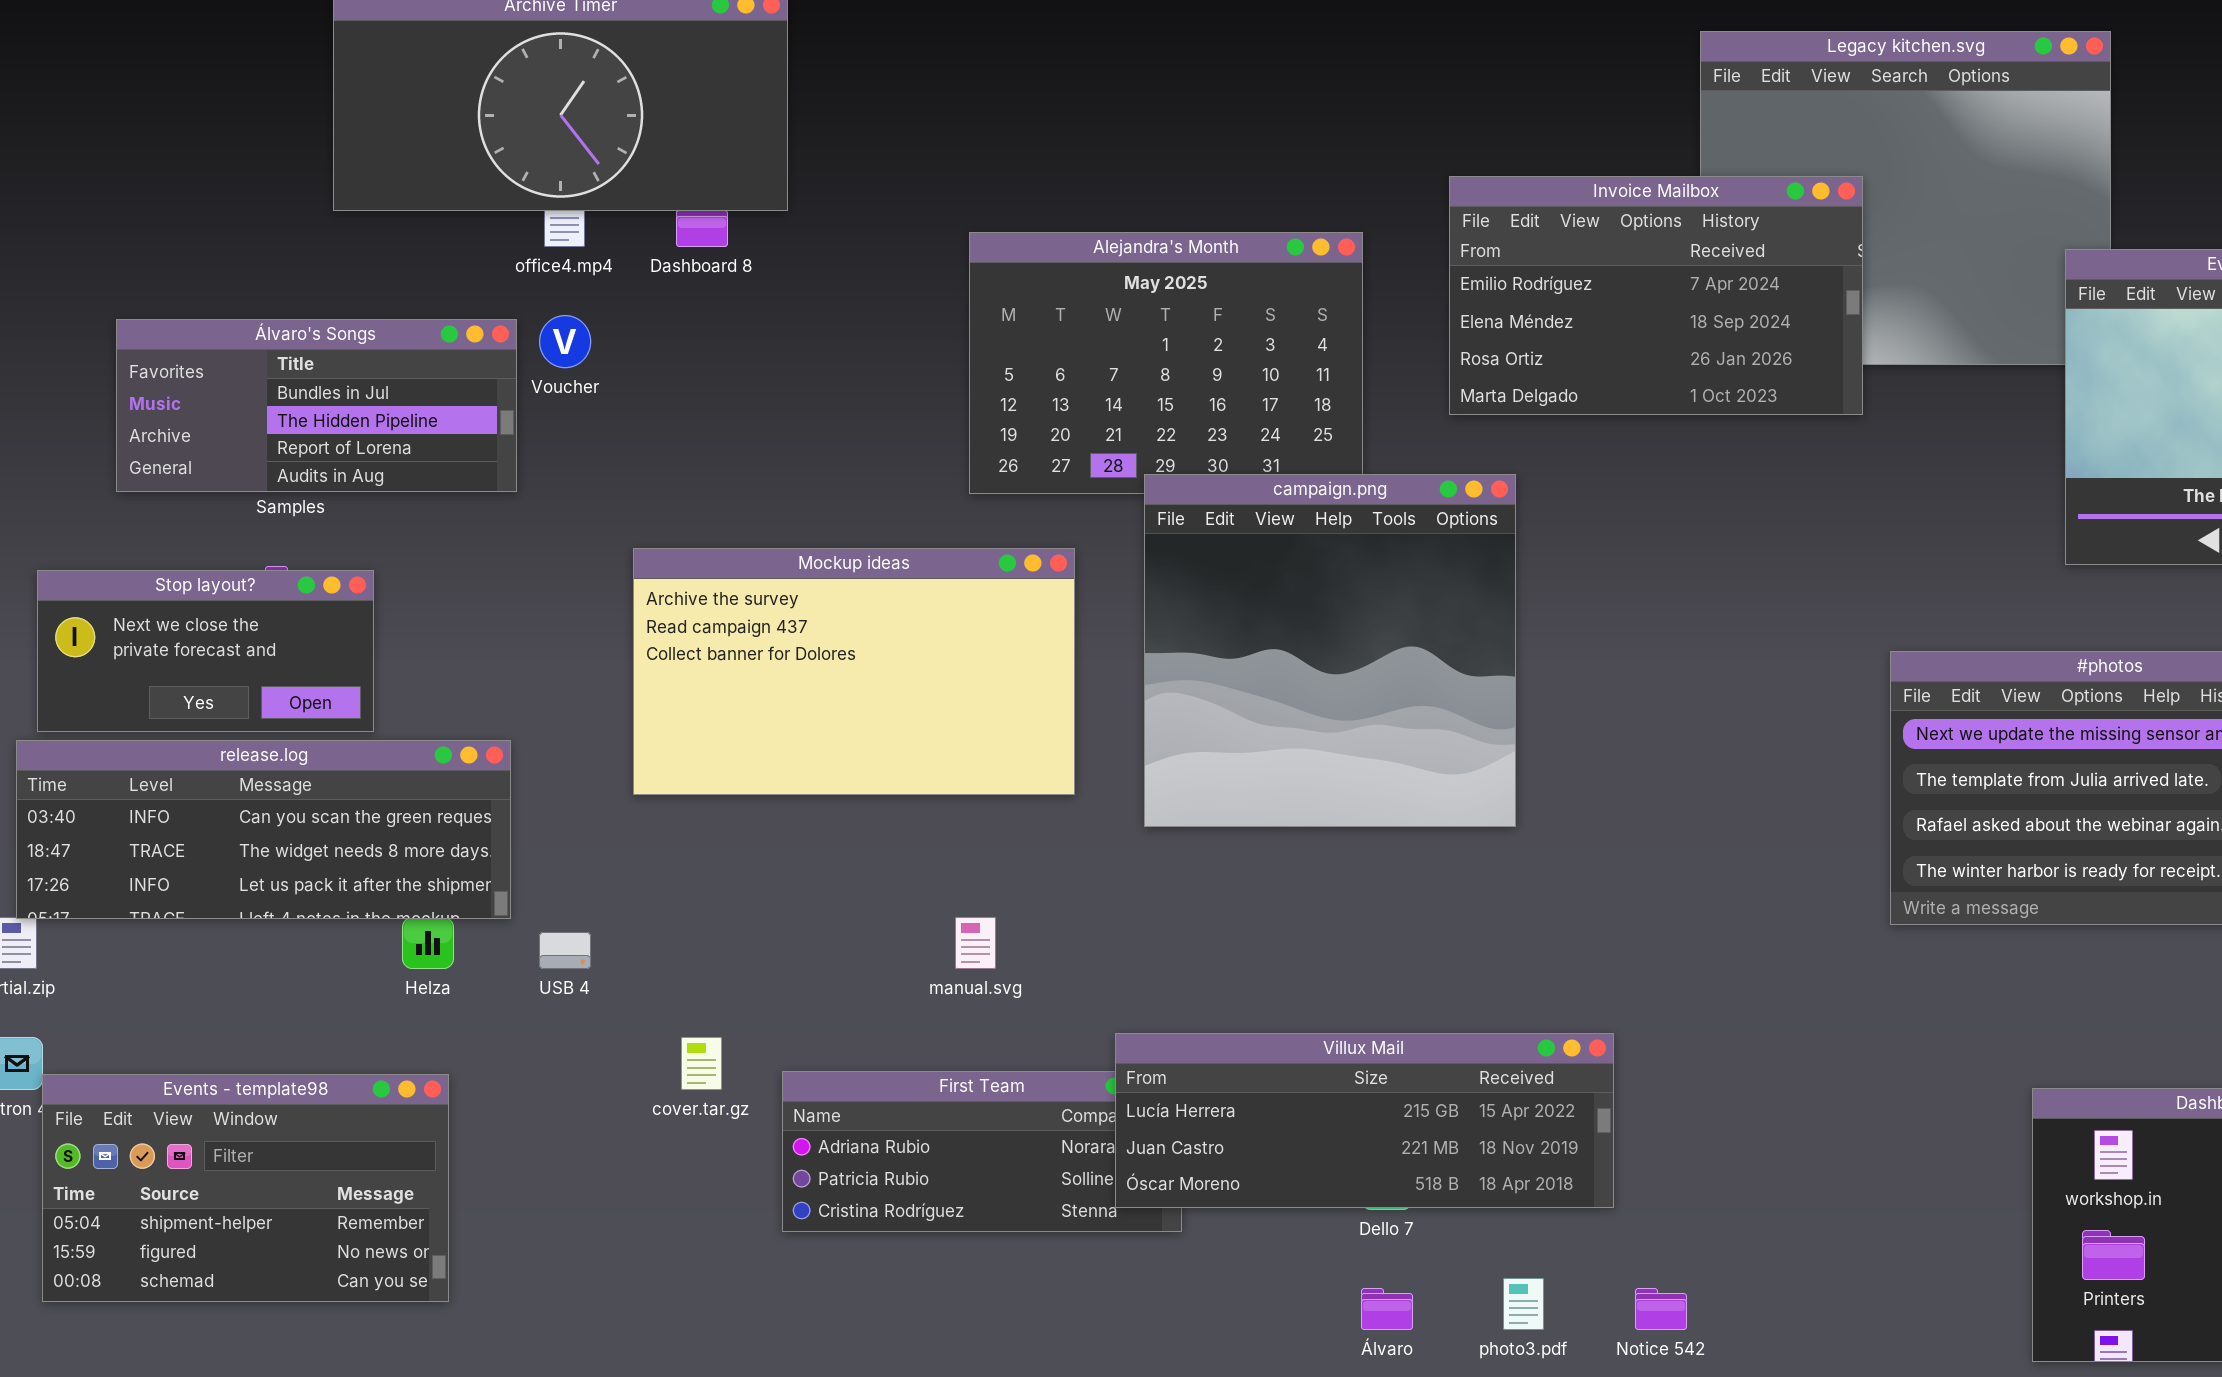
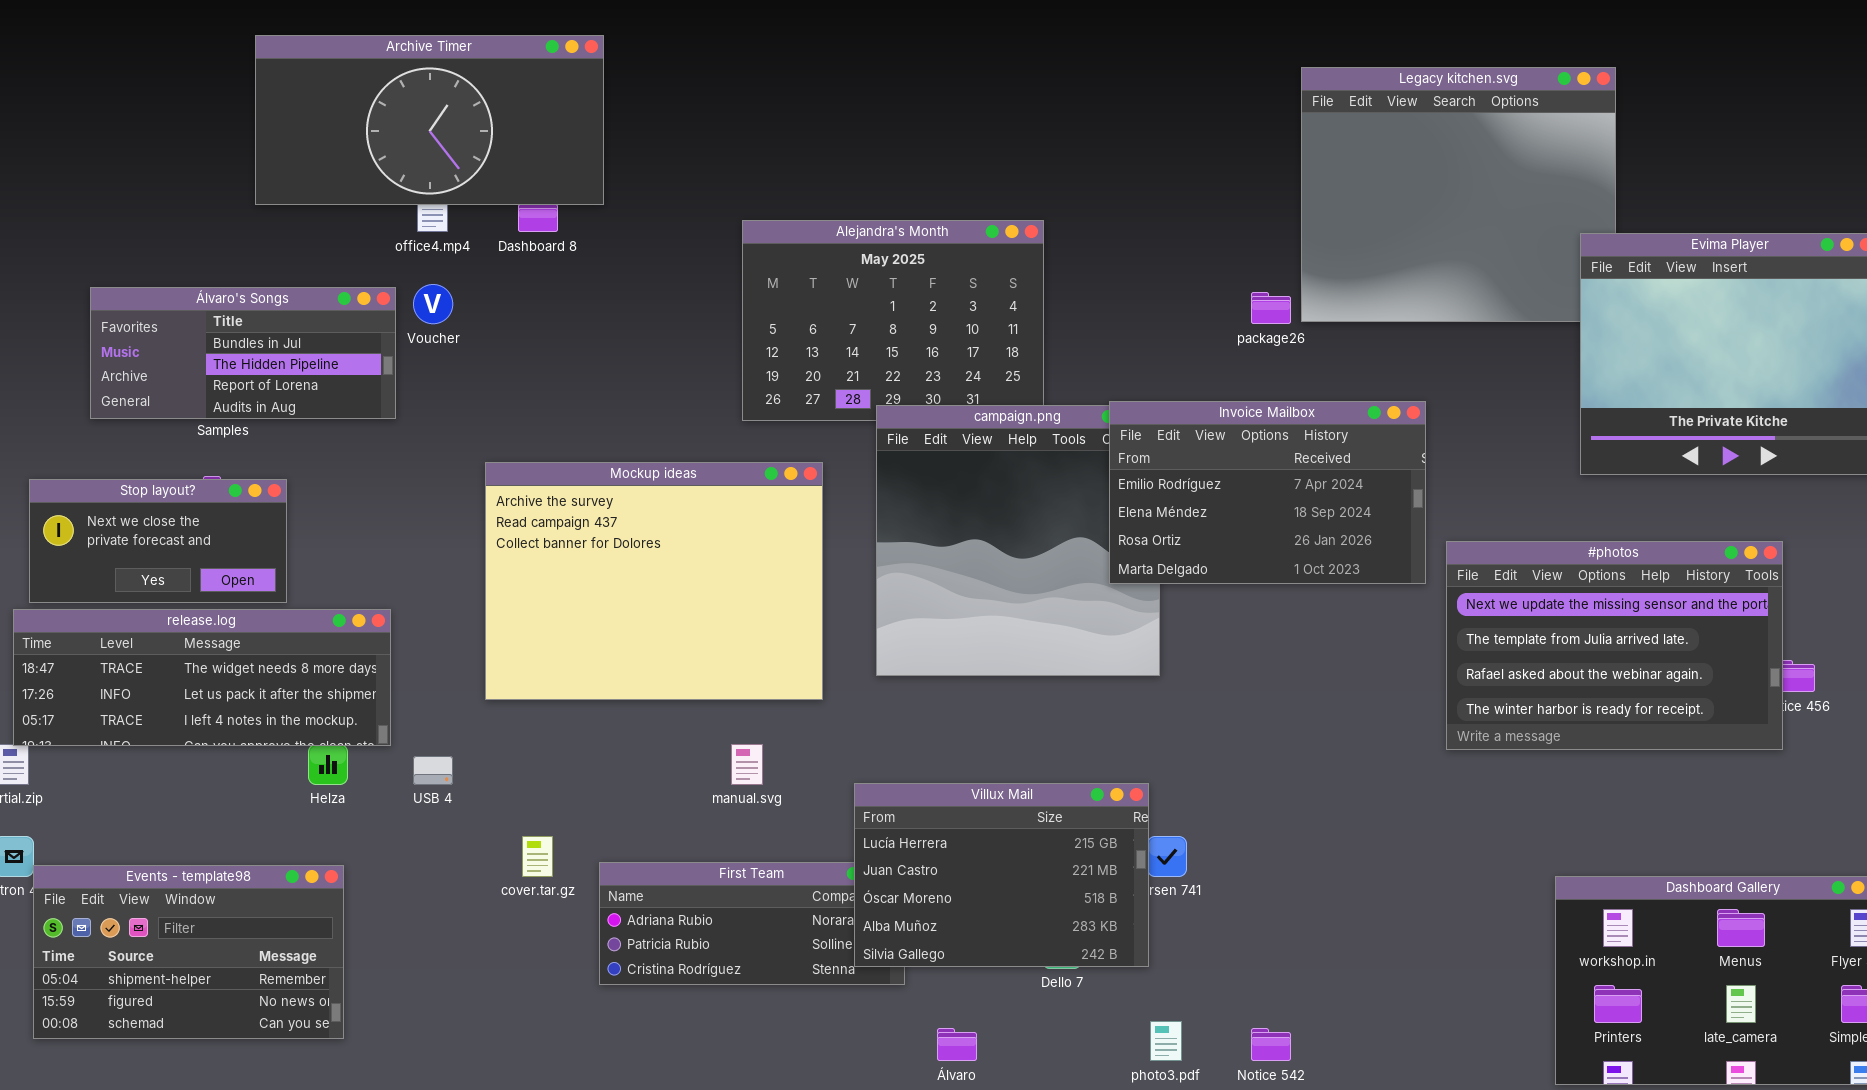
Invoice Mailbox: [1449,176,1863,415] -> [1109,401,1426,584], moved
Mockup ideas: [633,548,1075,795] -> [485,462,823,700], resized
release.log: [16,740,511,919] -> [13,609,391,746], scrolled down 1 row
Villux Mail: [1115,1033,1614,1208] -> [854,783,1149,967], resized
Álvaro: [1361,1288,1413,1330] -> [937,1028,977,1061], moved

